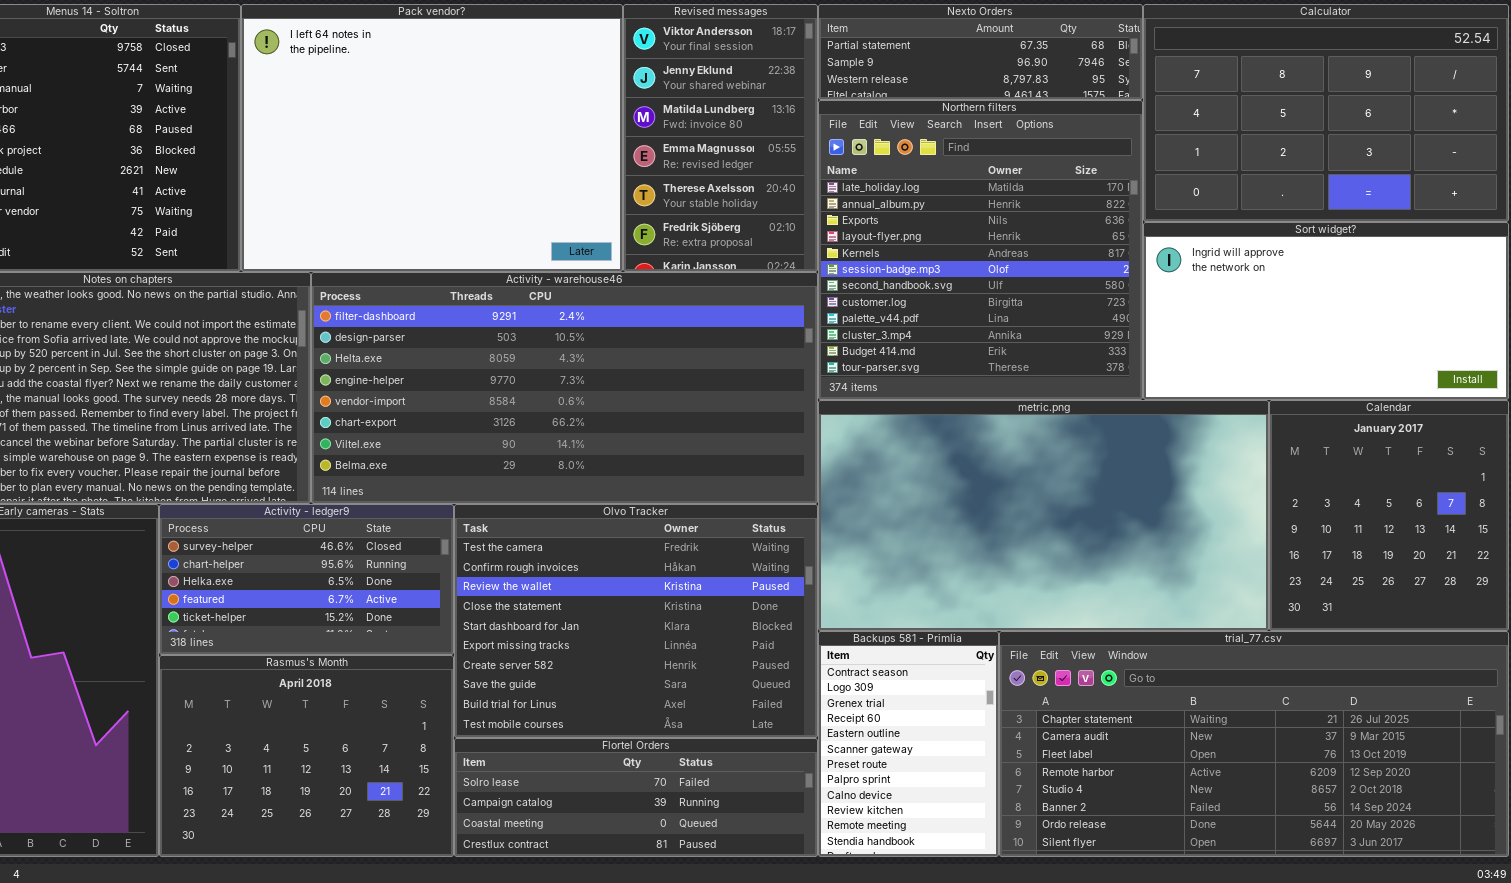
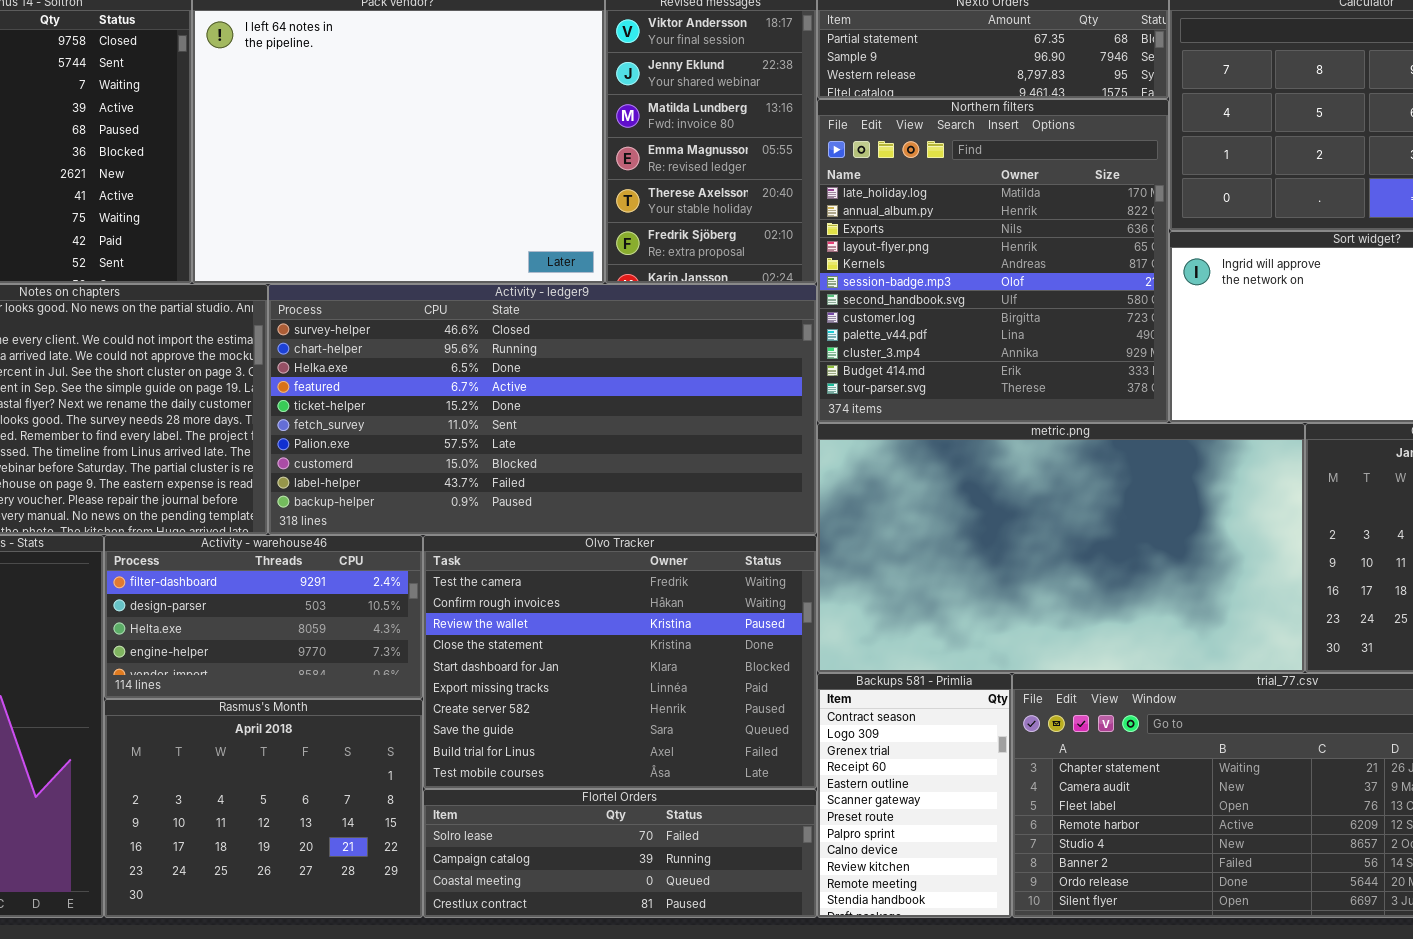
Activity - warehouse46: [311,272,818,504] -> [104,535,423,699], moved, resized
Activity - ledger9: [159,504,454,655] -> [268,284,817,535], moved, resized

